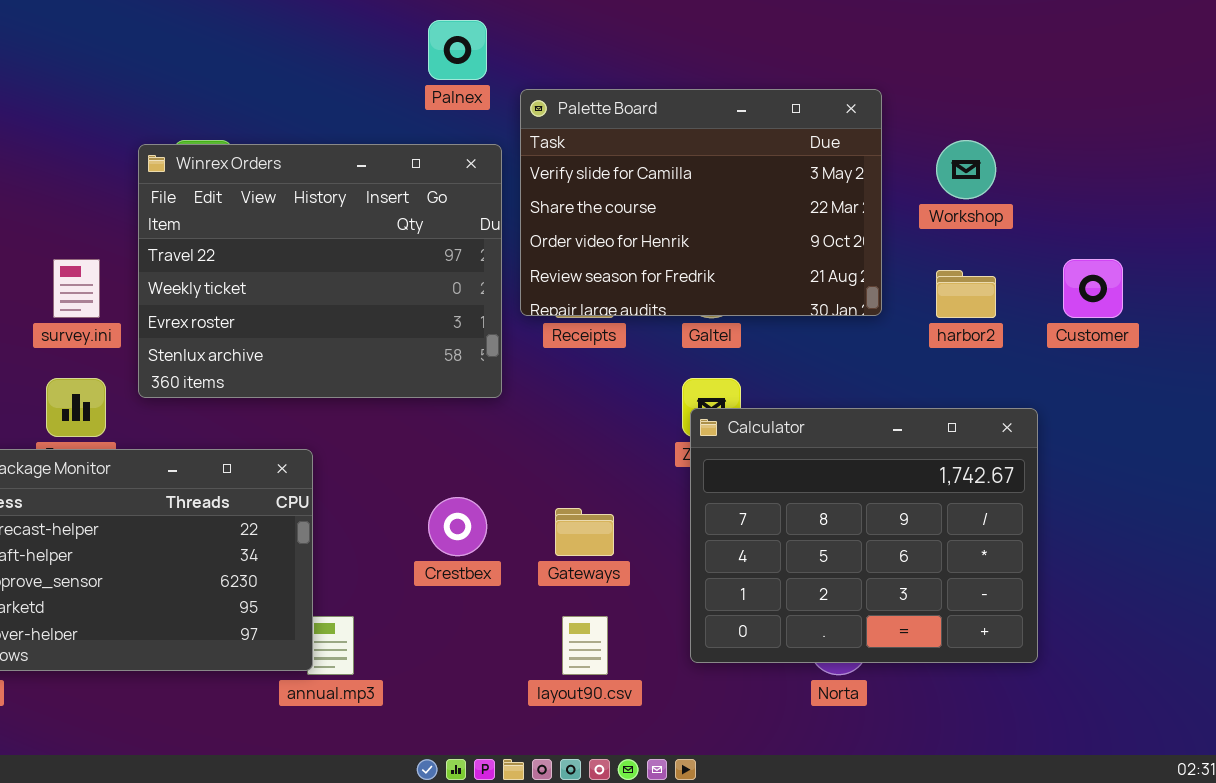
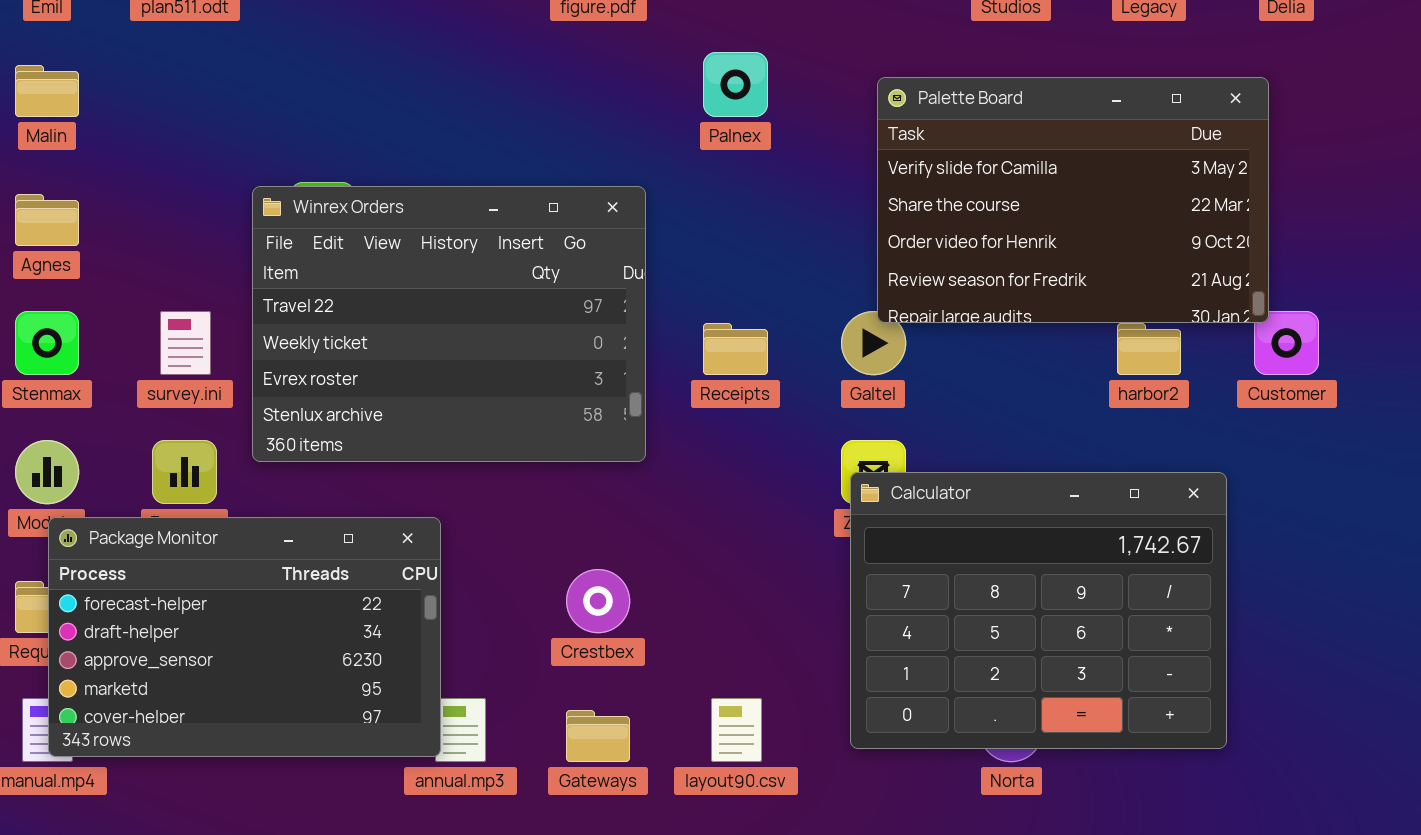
Palnex: [428,20,487,80] -> [703,52,768,117], moved
Palette Board: [520,89,882,316] -> [877,77,1269,323], moved
Gateways: [555,508,614,556] -> [566,710,630,762], moved

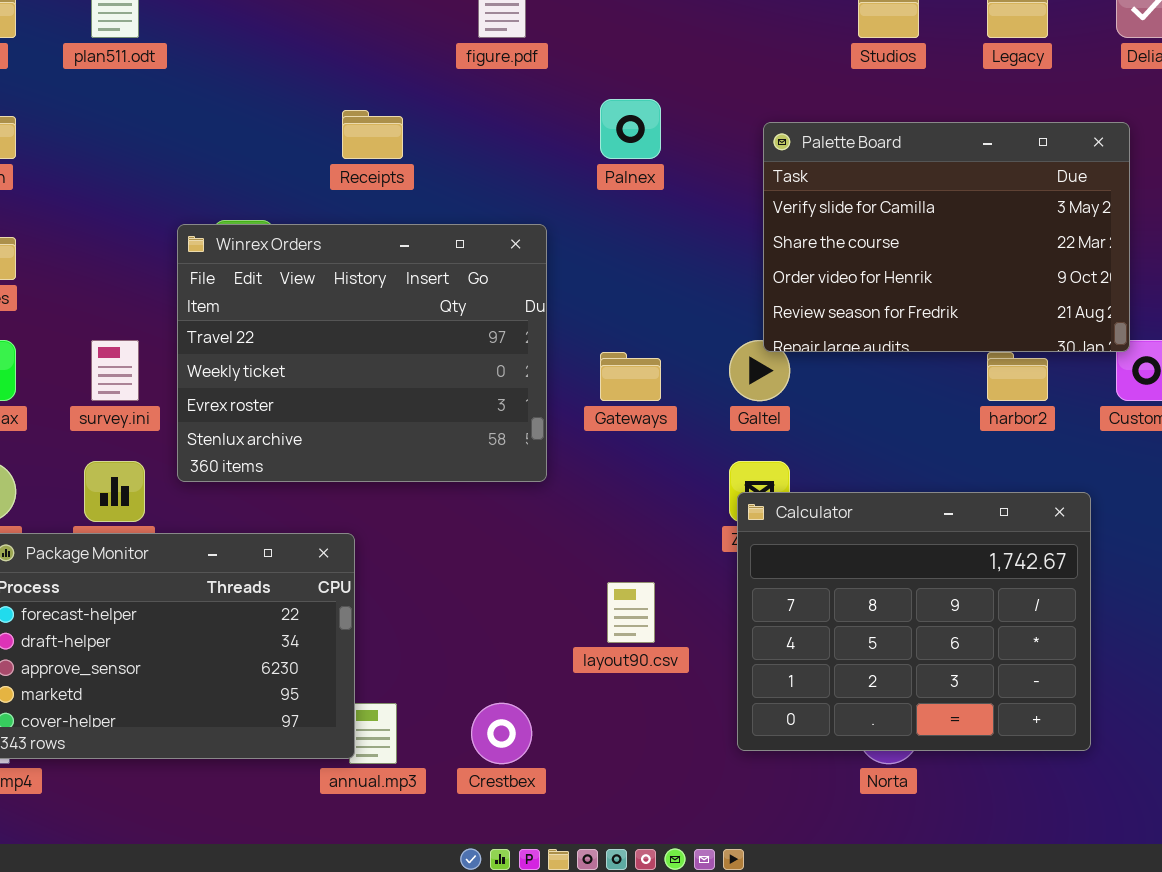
Receipts: [703,323,768,375] -> [342,110,403,159], moved
Crestbex: [566,569,630,633] -> [471,703,532,764], moved
layout90.csv: [711,698,762,762] -> [607,582,655,643], moved
Gateways: [566,710,630,762] -> [600,352,661,401], moved

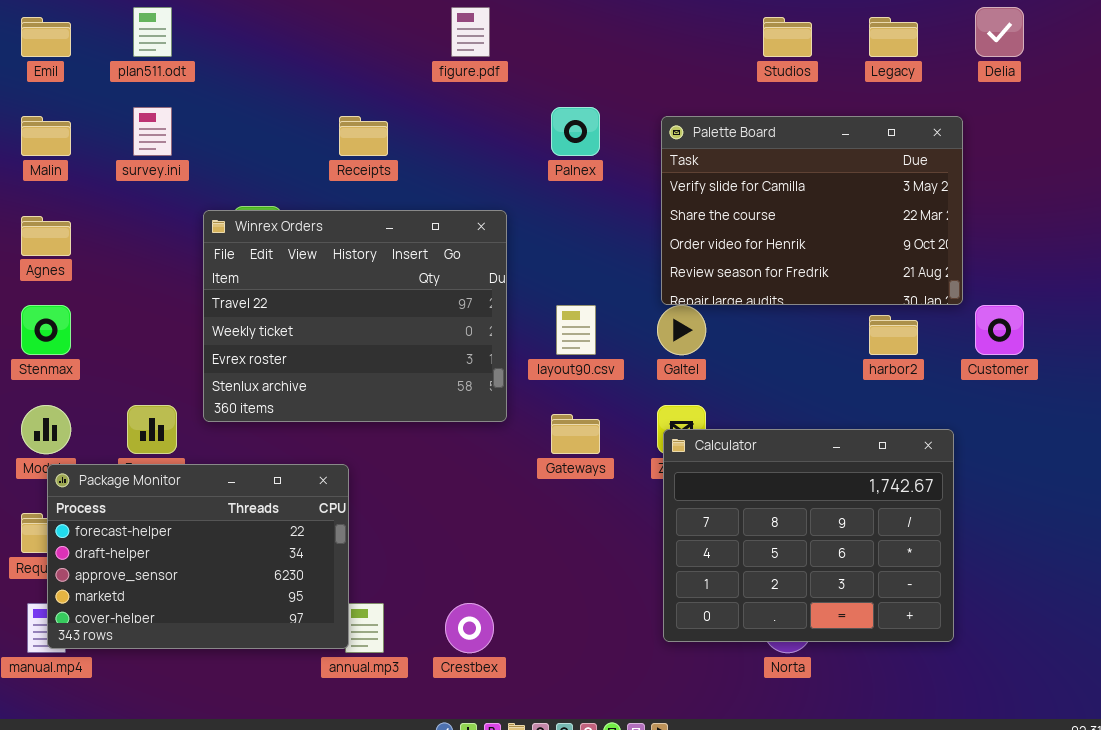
Palette Board: [763,122,1130,352] -> [661,116,963,305], moved
survey.ini: [91,340,139,401] -> [133,107,172,156], moved
Gateways: [600,352,661,401] -> [551,414,600,454], moved
layout90.csv: [607,582,655,643] -> [556,305,596,355], moved

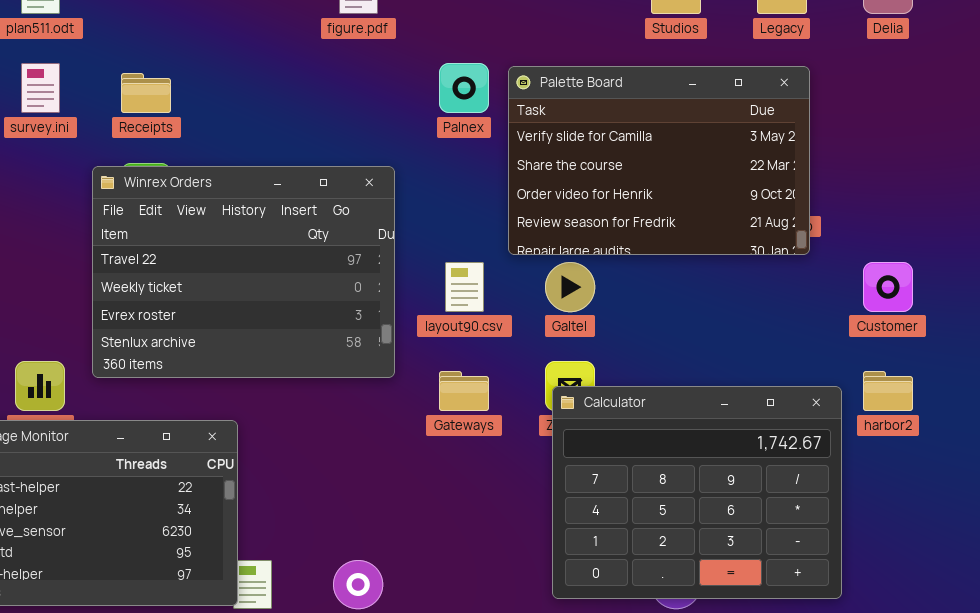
Receipts: [339,116,388,156] -> [121,73,171,113], moved
Palette Board: [661,116,963,305] -> [508,66,810,255], moved
harbor2: [869,315,918,355] -> [863,371,913,411], moved

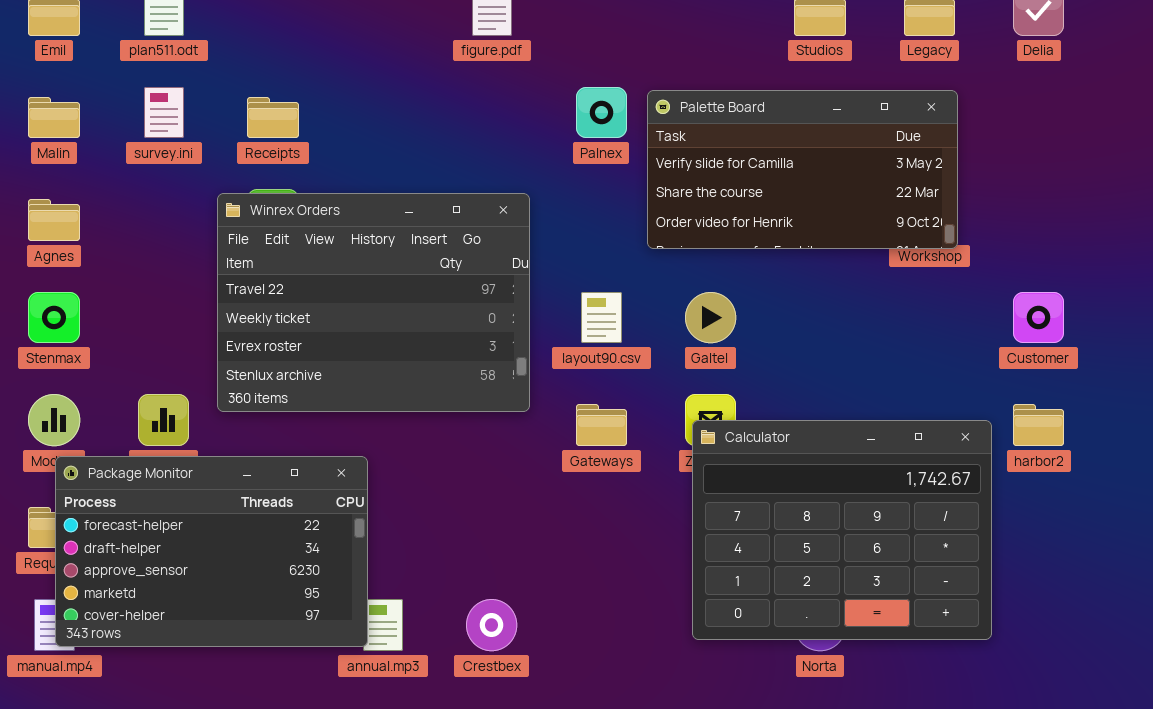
Palette Board: [508,66,810,255] -> [647,90,958,249], resized

